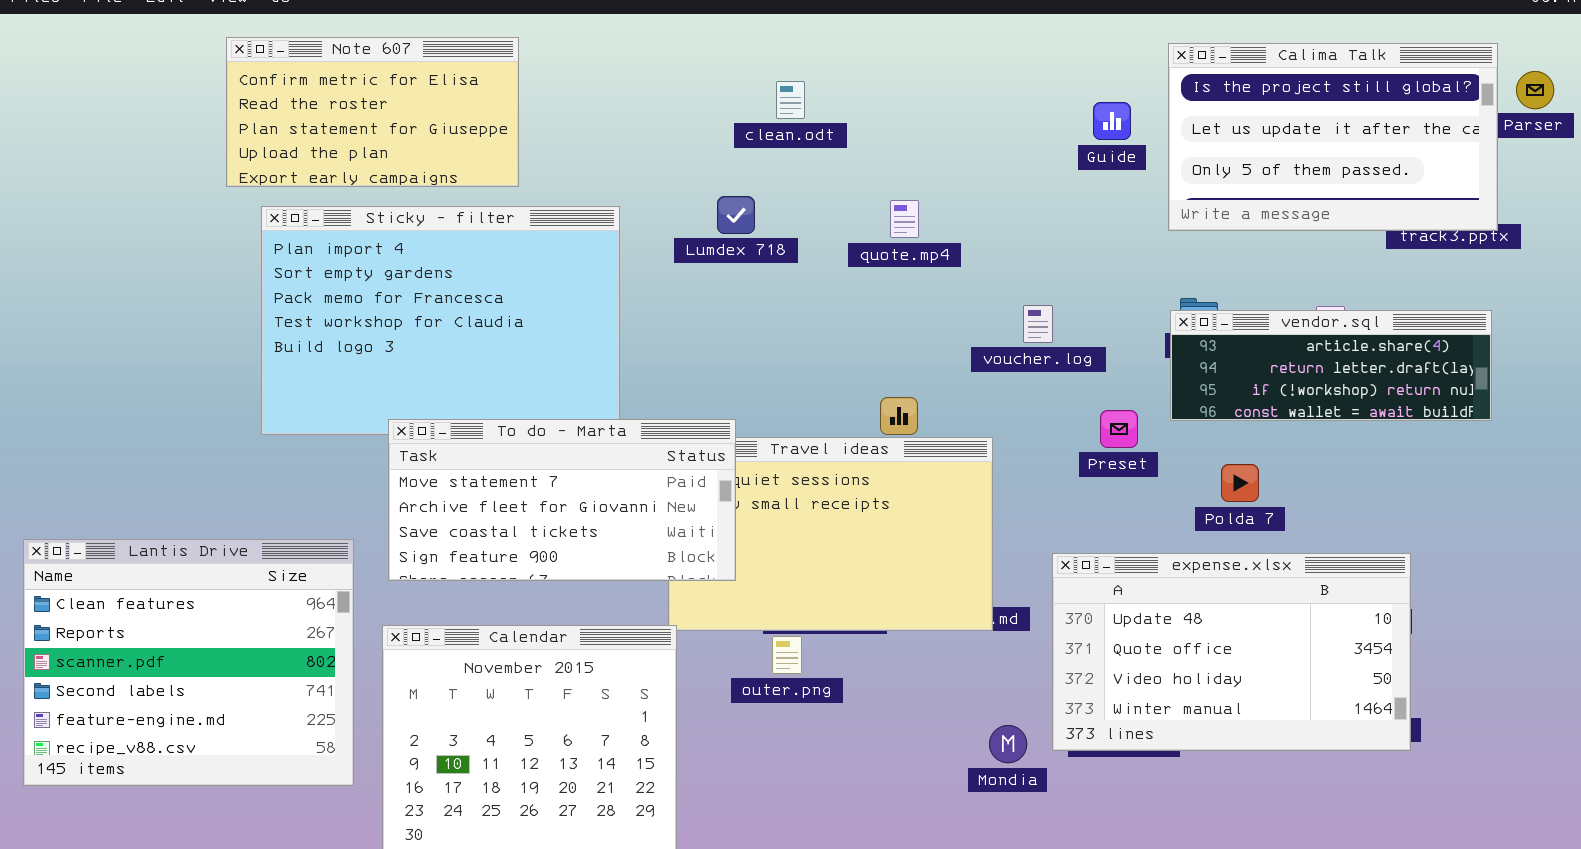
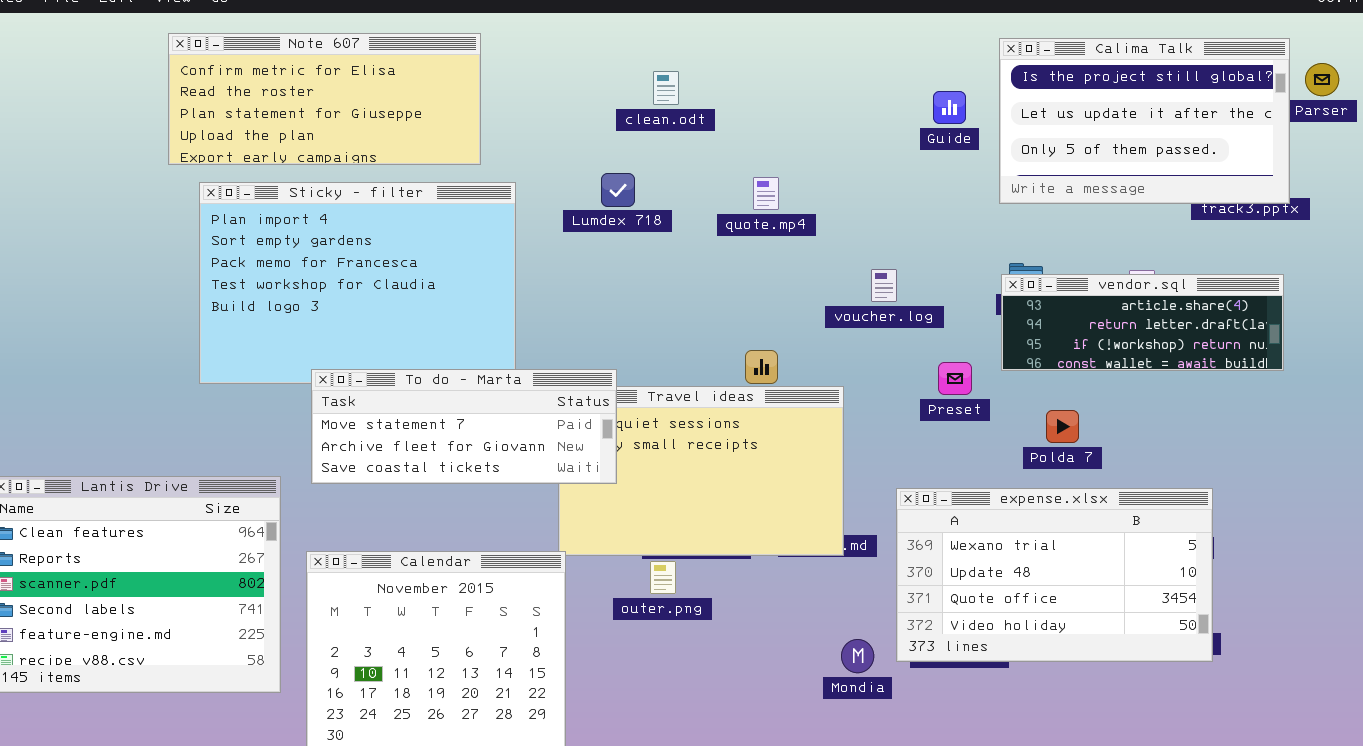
Note 607: [226,37,519,187] -> [168,33,481,165], resized
To do - Marta: [388,419,736,581] -> [311,369,617,484], resized
expense.xlsx: [1052,553,1411,751] -> [896,488,1213,662], scrolled up 1 row

